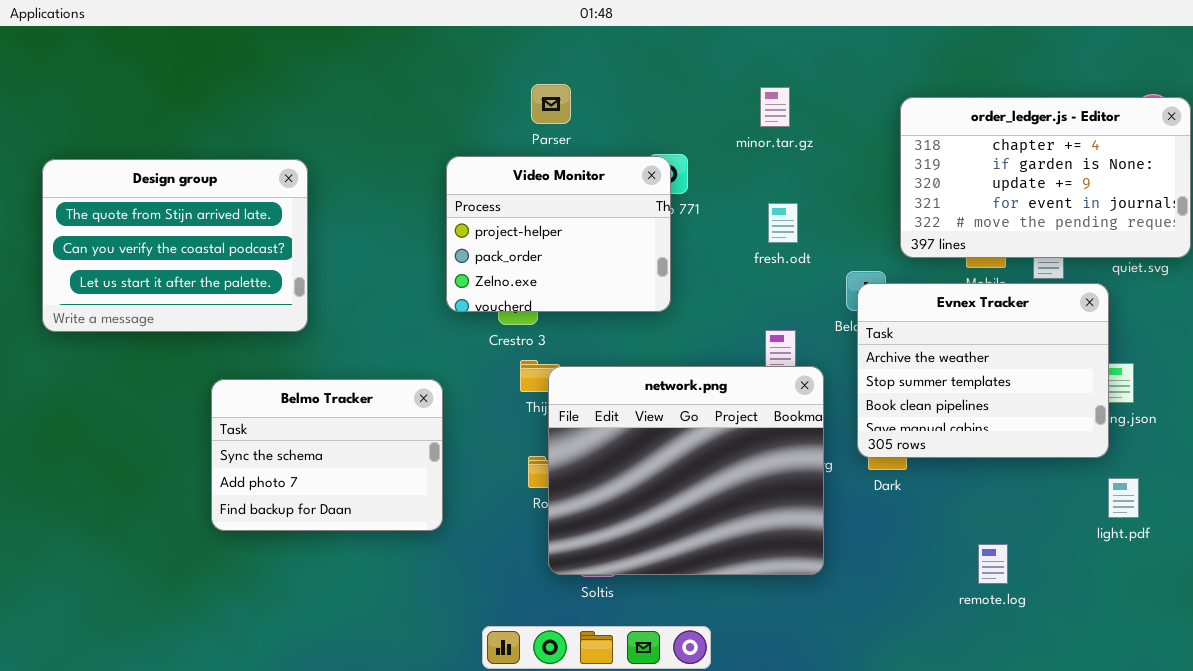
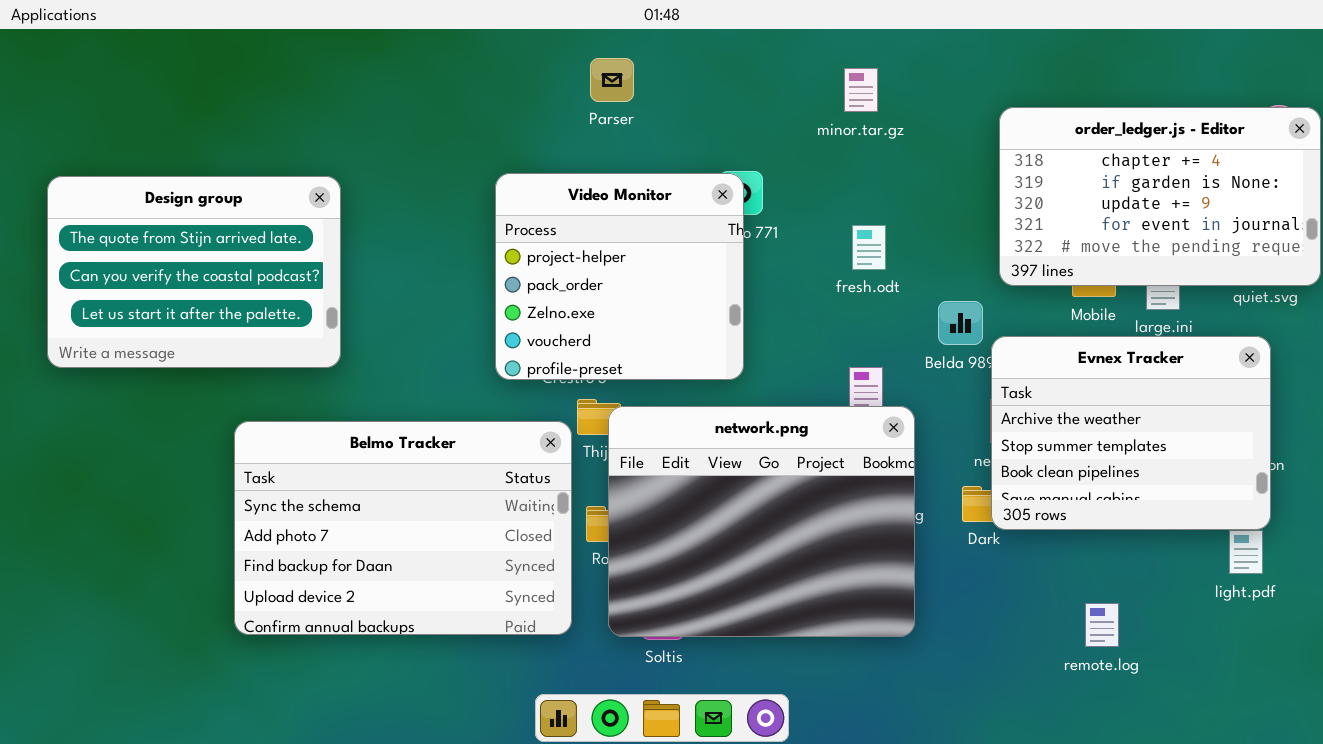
Parser: [531,84,571,124] -> [590,58,634,102], moved
minor.tar.gz: [760,87,790,127] -> [844,68,878,112], moved
Video Monitor: [446,156,671,312] -> [495,173,744,380], resized
Evnex Tracker: [857,283,1109,458] -> [991,336,1271,530], moved
Belmo Tracker: [211,379,443,531] -> [234,421,572,635], resized

